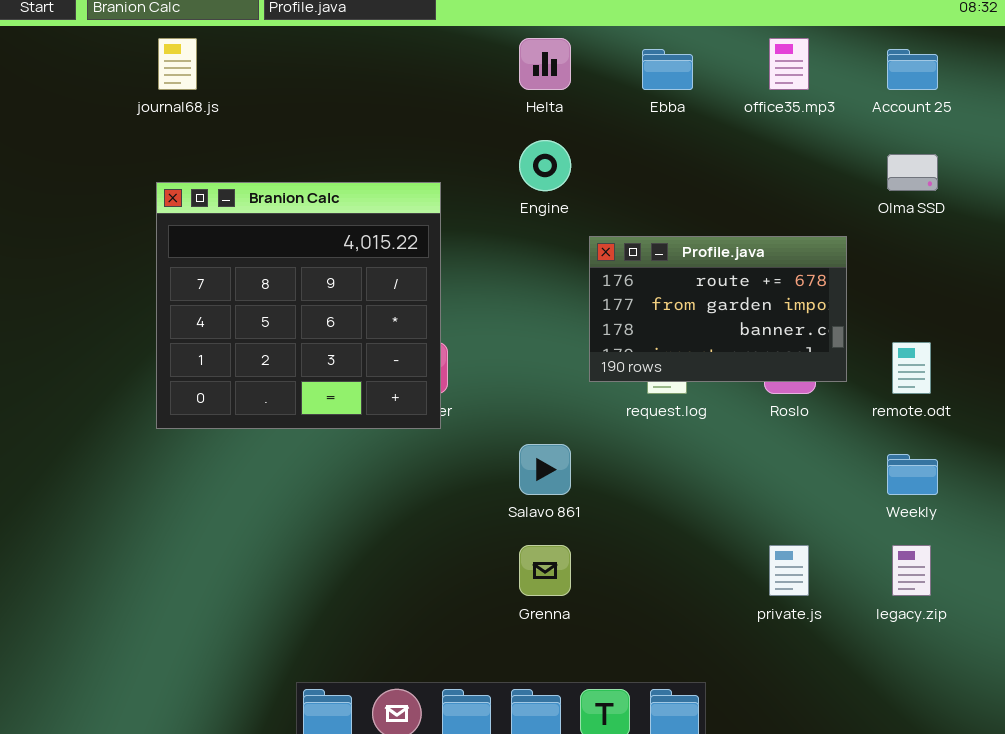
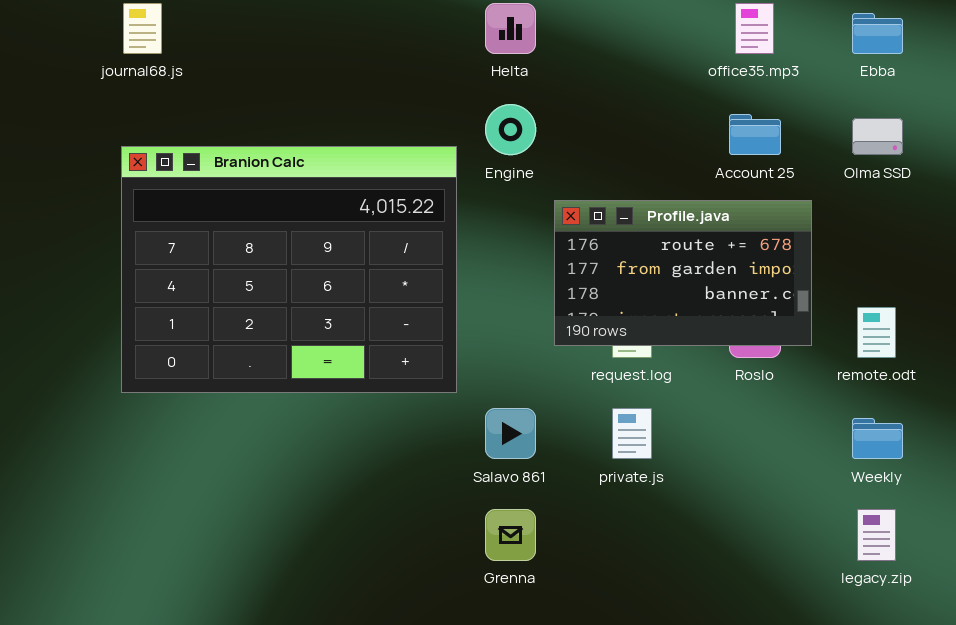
Ebba: [642,49,693,90] -> [852,13,903,54], moved
Account 25: [887,49,938,90] -> [729,114,781,155], moved
Branion Calc: [156,182,441,429] -> [121,146,457,393], resized
private.js: [769,545,809,596] -> [612,408,652,459], moved

